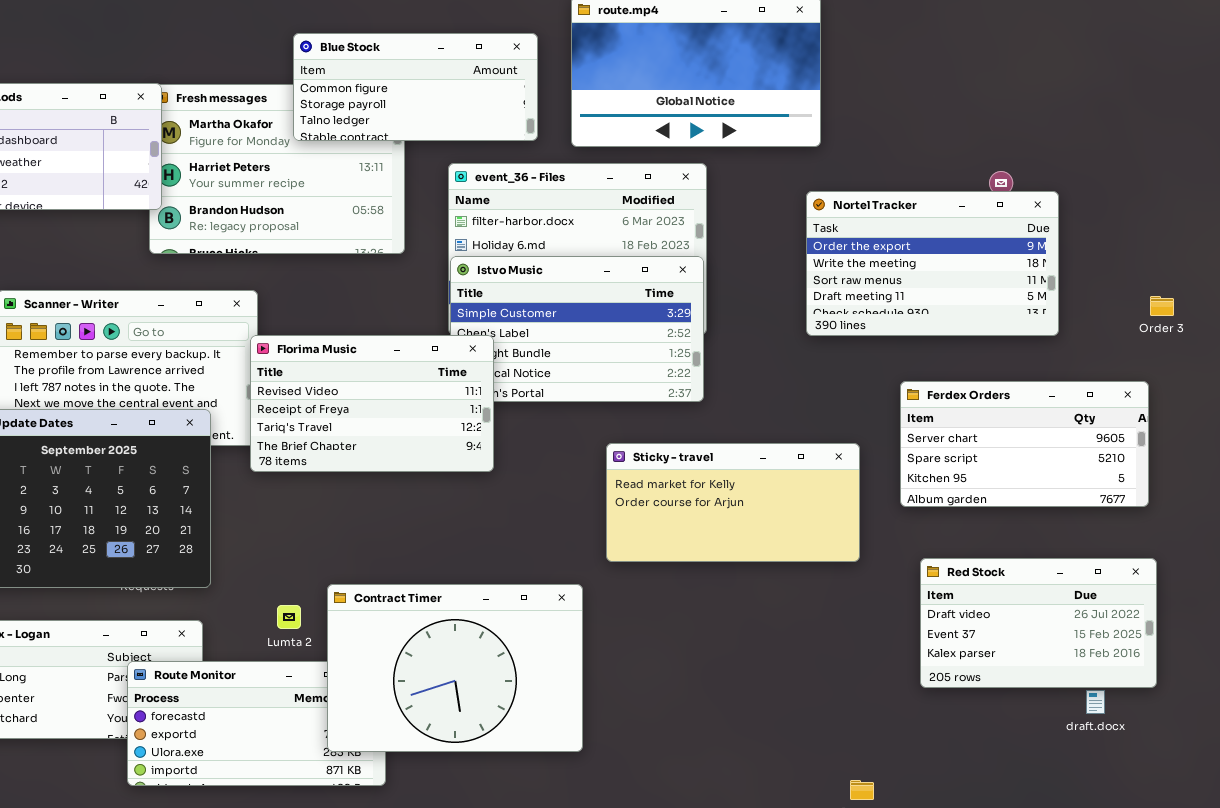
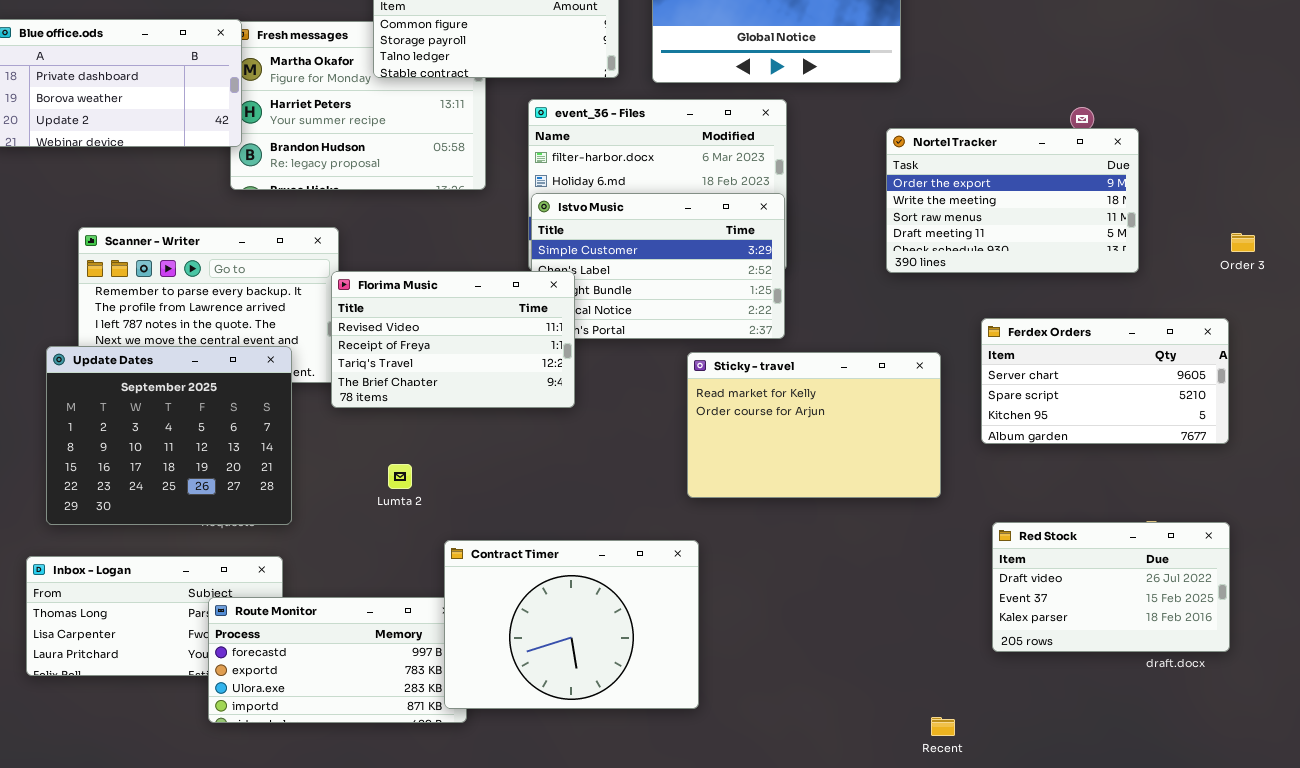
Sticky - travel: [606,443,860,562] -> [687,352,941,498], resized
Red Stock: [920,558,1157,688] -> [992,522,1230,652], moved
Contract Timer: [327,584,583,752] -> [444,540,699,709], moved
Lumta 2: [277,605,301,629] -> [388,464,412,489], moved

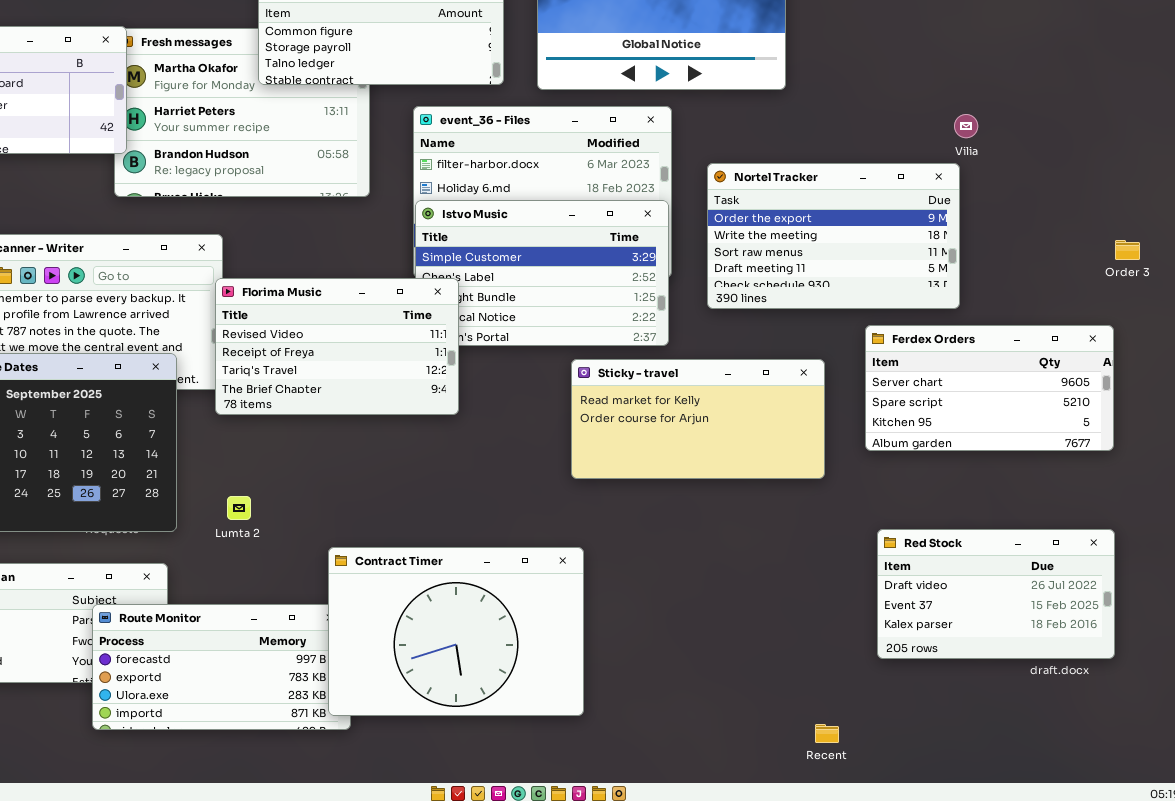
Nortel Tracker: [886,128,1139,273] -> [707,163,960,309], moved
Sticky - travel: [687,352,941,498] -> [571,359,825,479], resized
Lumta 2: [388,464,412,489] -> [227,496,251,520], moved

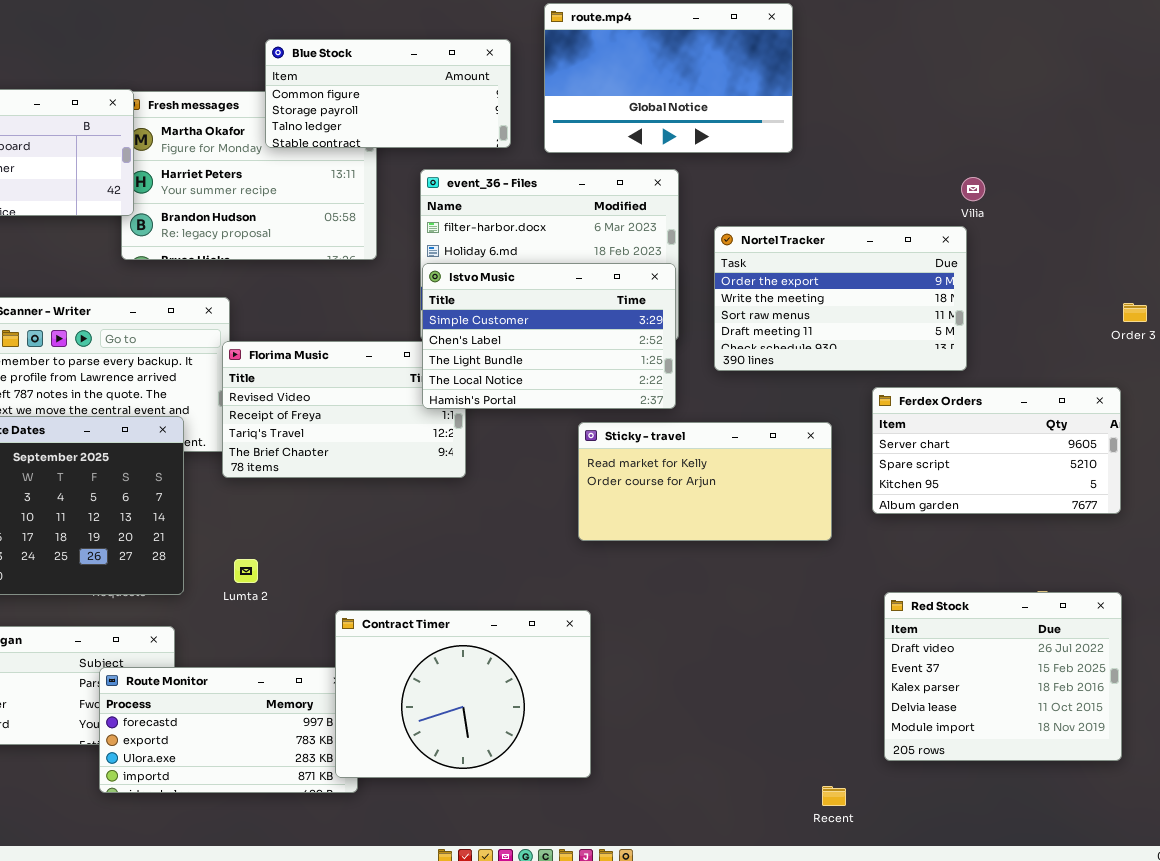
Istvo Music: [415,200,669,346] -> [422,263,676,409], raised
Red Stock: [877,529,1115,659] -> [884,592,1122,761], resized

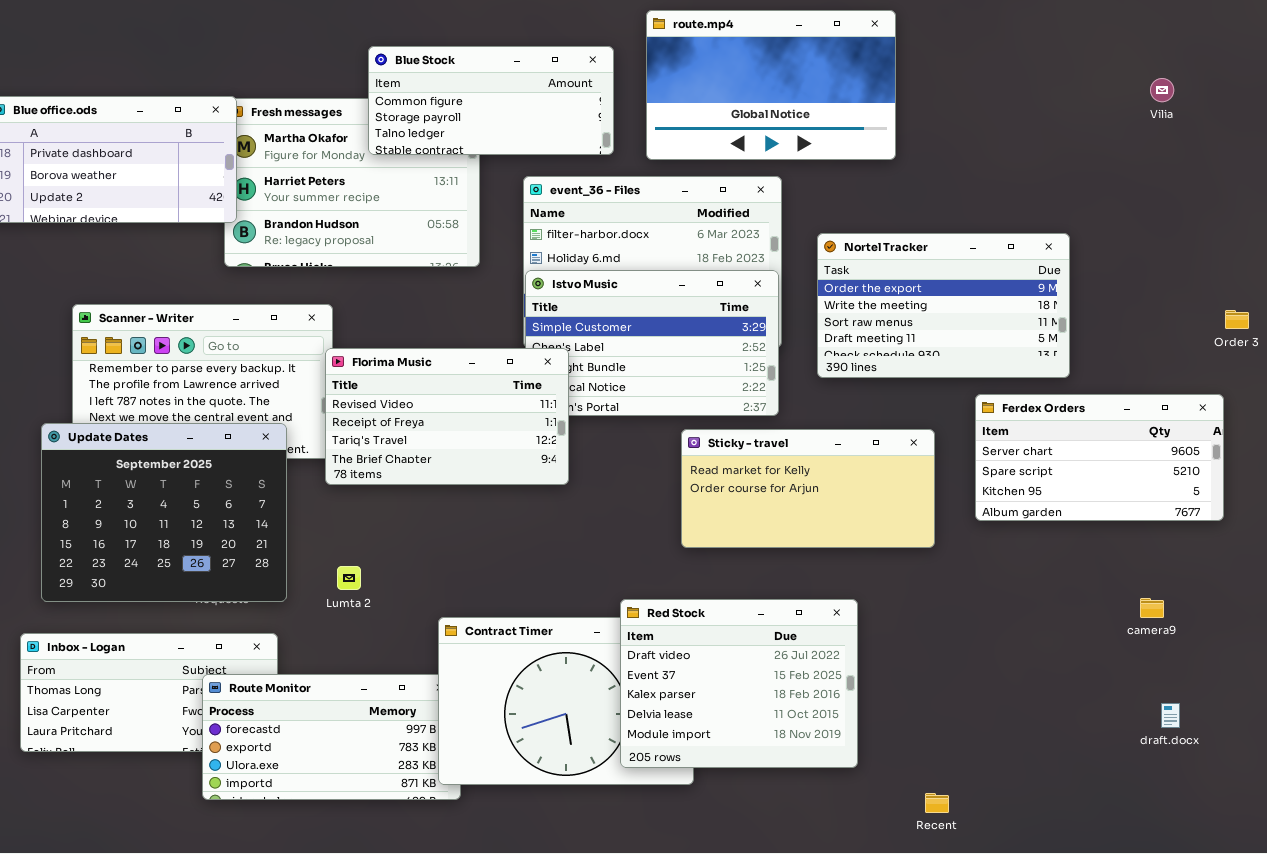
Vilia: [961,177,985,201] -> [1150,78,1174,102], moved
Florima Music: [222,341,466,478] -> [325,348,569,485], raised
Red Stock: [884,592,1122,761] -> [620,599,858,768], moved

